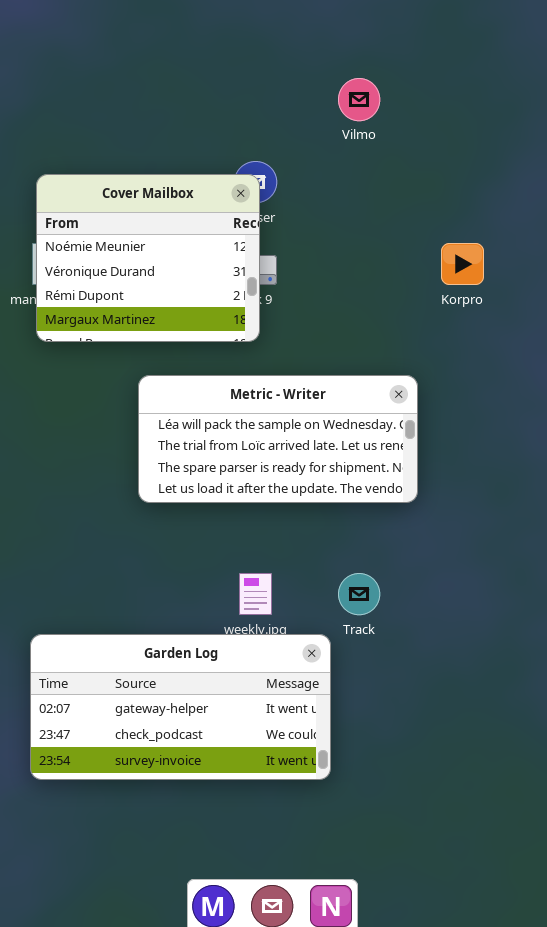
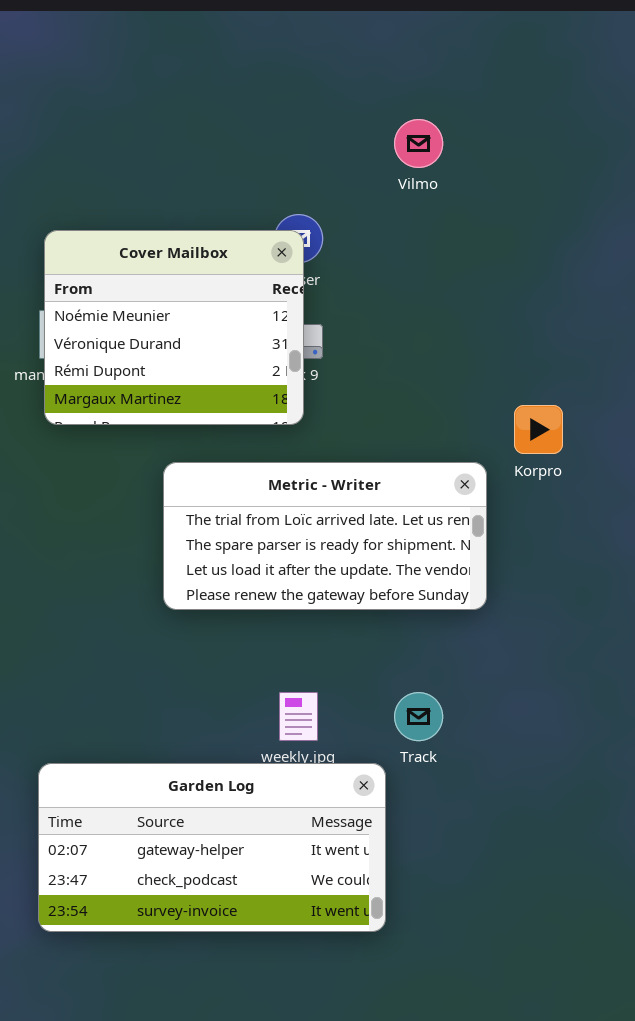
Korpro: [441,243,484,285] -> [514,405,563,454], moved
Metric - Writer: [138,375,418,503] -> [163,462,487,610], scrolled down 1 row

